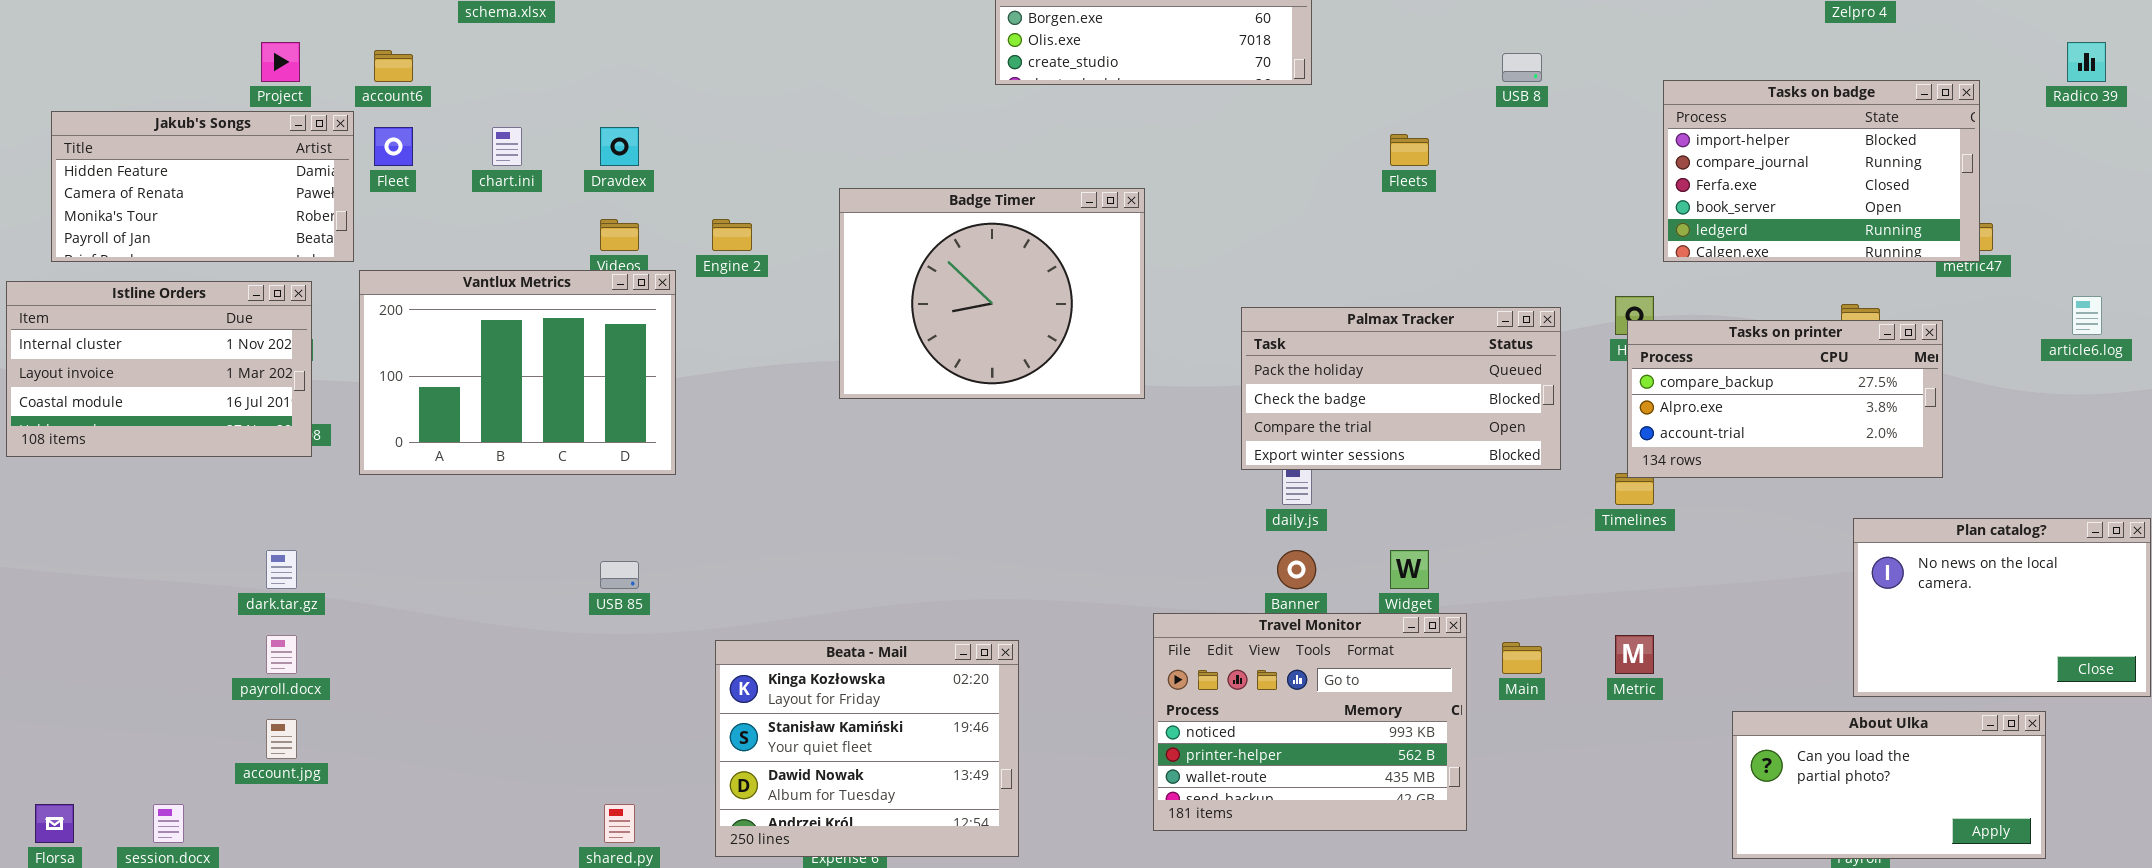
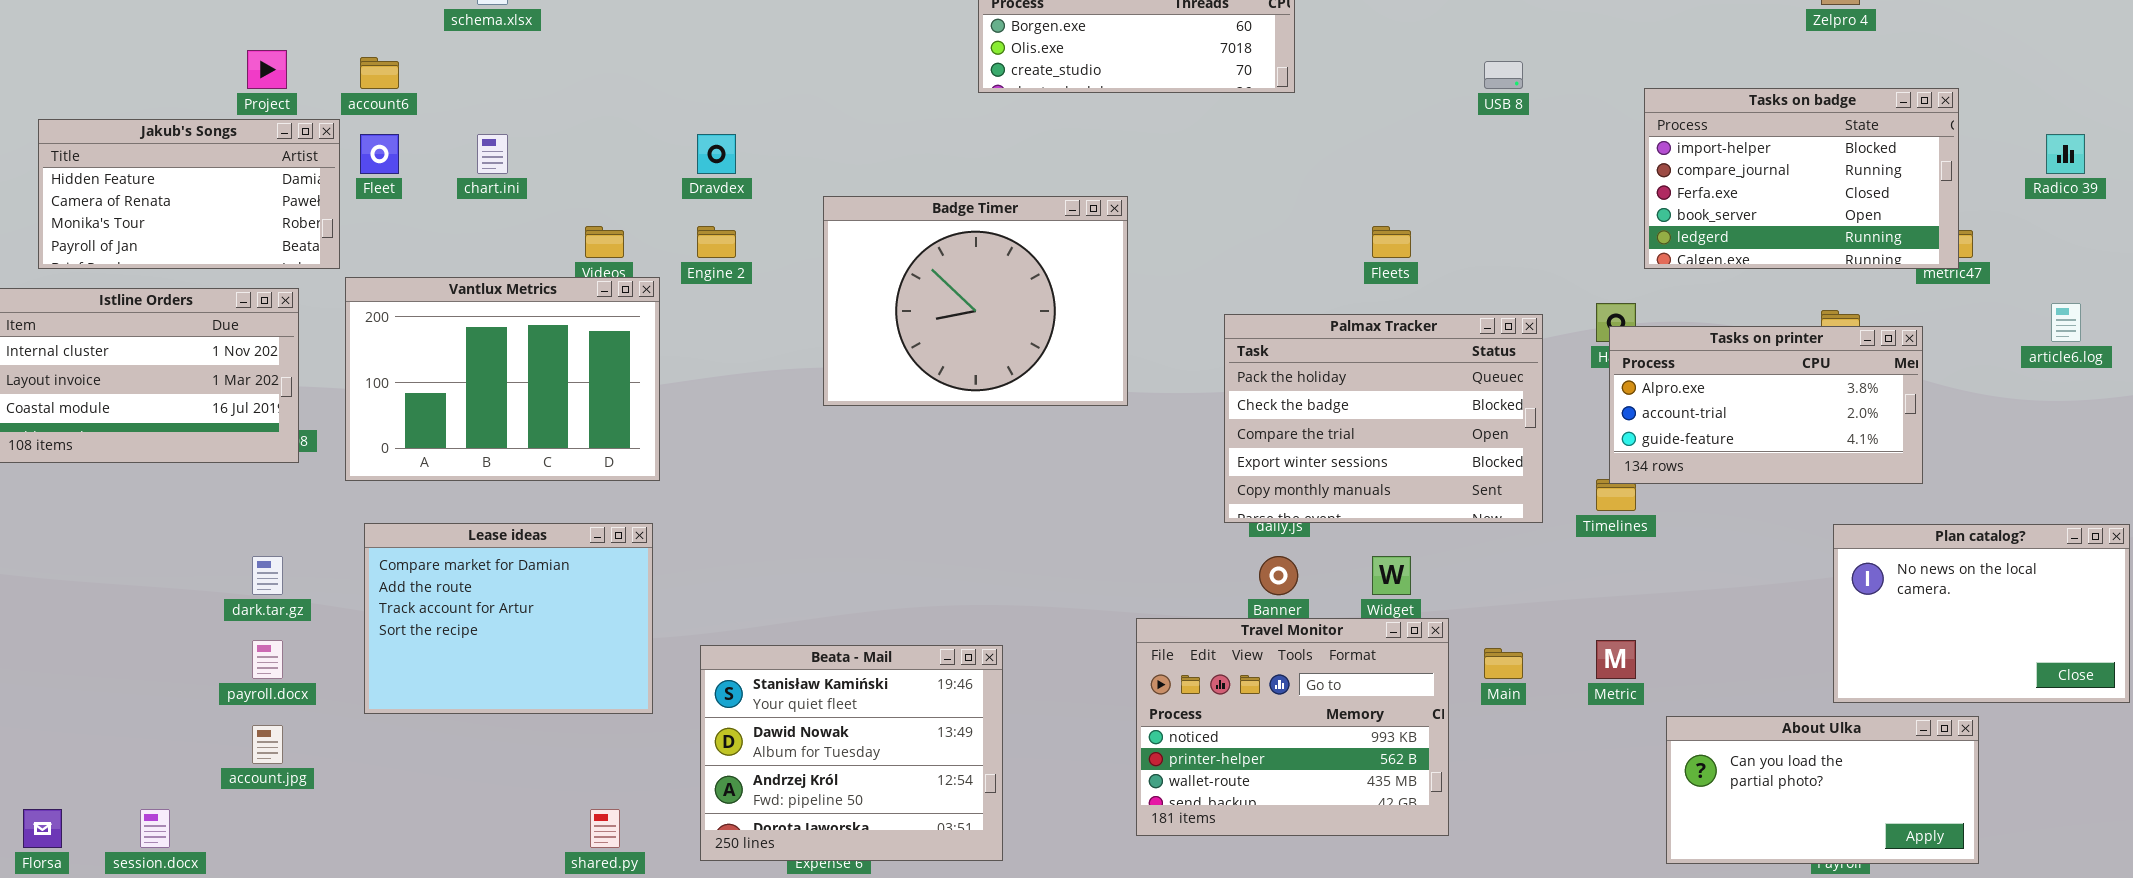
Radico 39: [2067,42,2106,82] -> [2046,134,2085,174], moved
Dravdex: [600,127,639,166] -> [697,134,736,174], moved
Fleets: [1390,134,1429,166] -> [1372,226,1411,258], moved
Palmax Tracker: [1241,307,1561,470] -> [1224,314,1543,523], resized
Tasks on printer: [1627,320,1943,478] -> [1609,326,1923,484], scrolled down 1 row
Lease ideas: none -> [364,523,653,714], opened
Beata - Mail: [715,640,1019,857] -> [700,645,1003,861], scrolled down 1 row
About Ulka: [1732,711,2046,859] -> [1666,716,1979,864], moved

